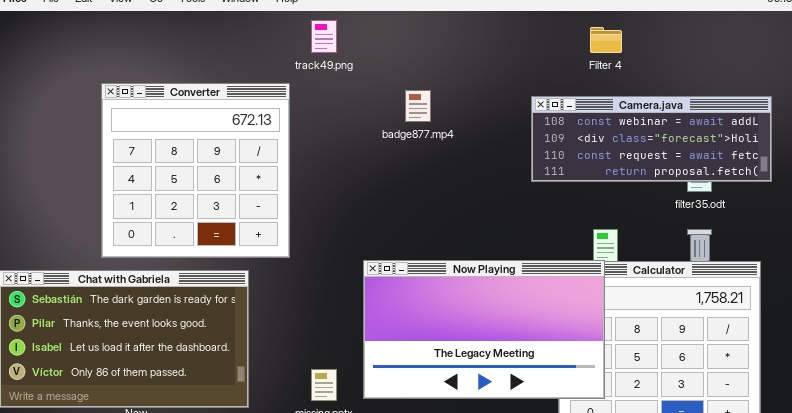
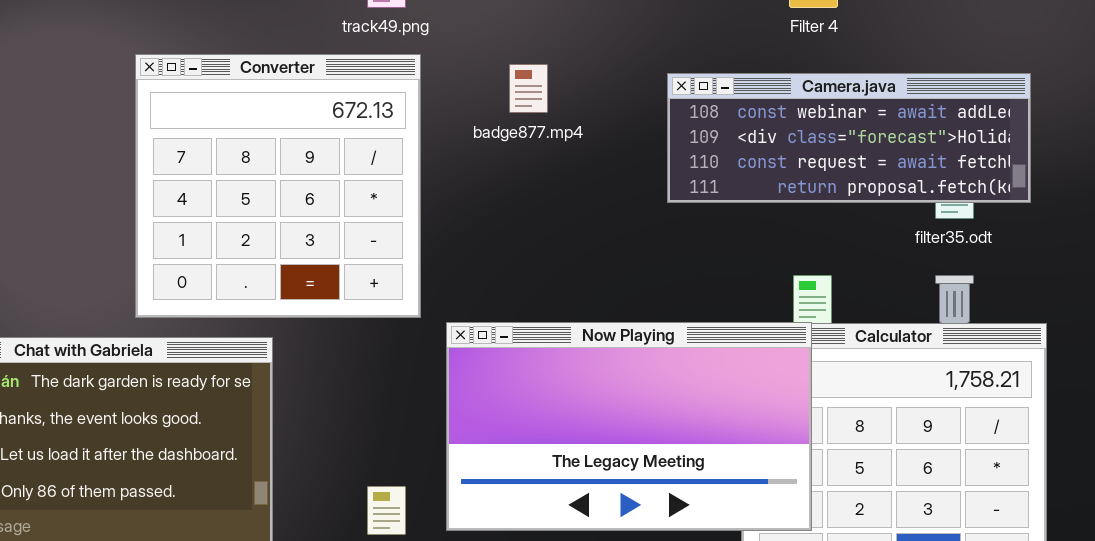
Converter: [101,83,290,258] -> [135,54,421,318], moved
Camera.java: [531,96,772,182] -> [667,73,1031,203], moved

